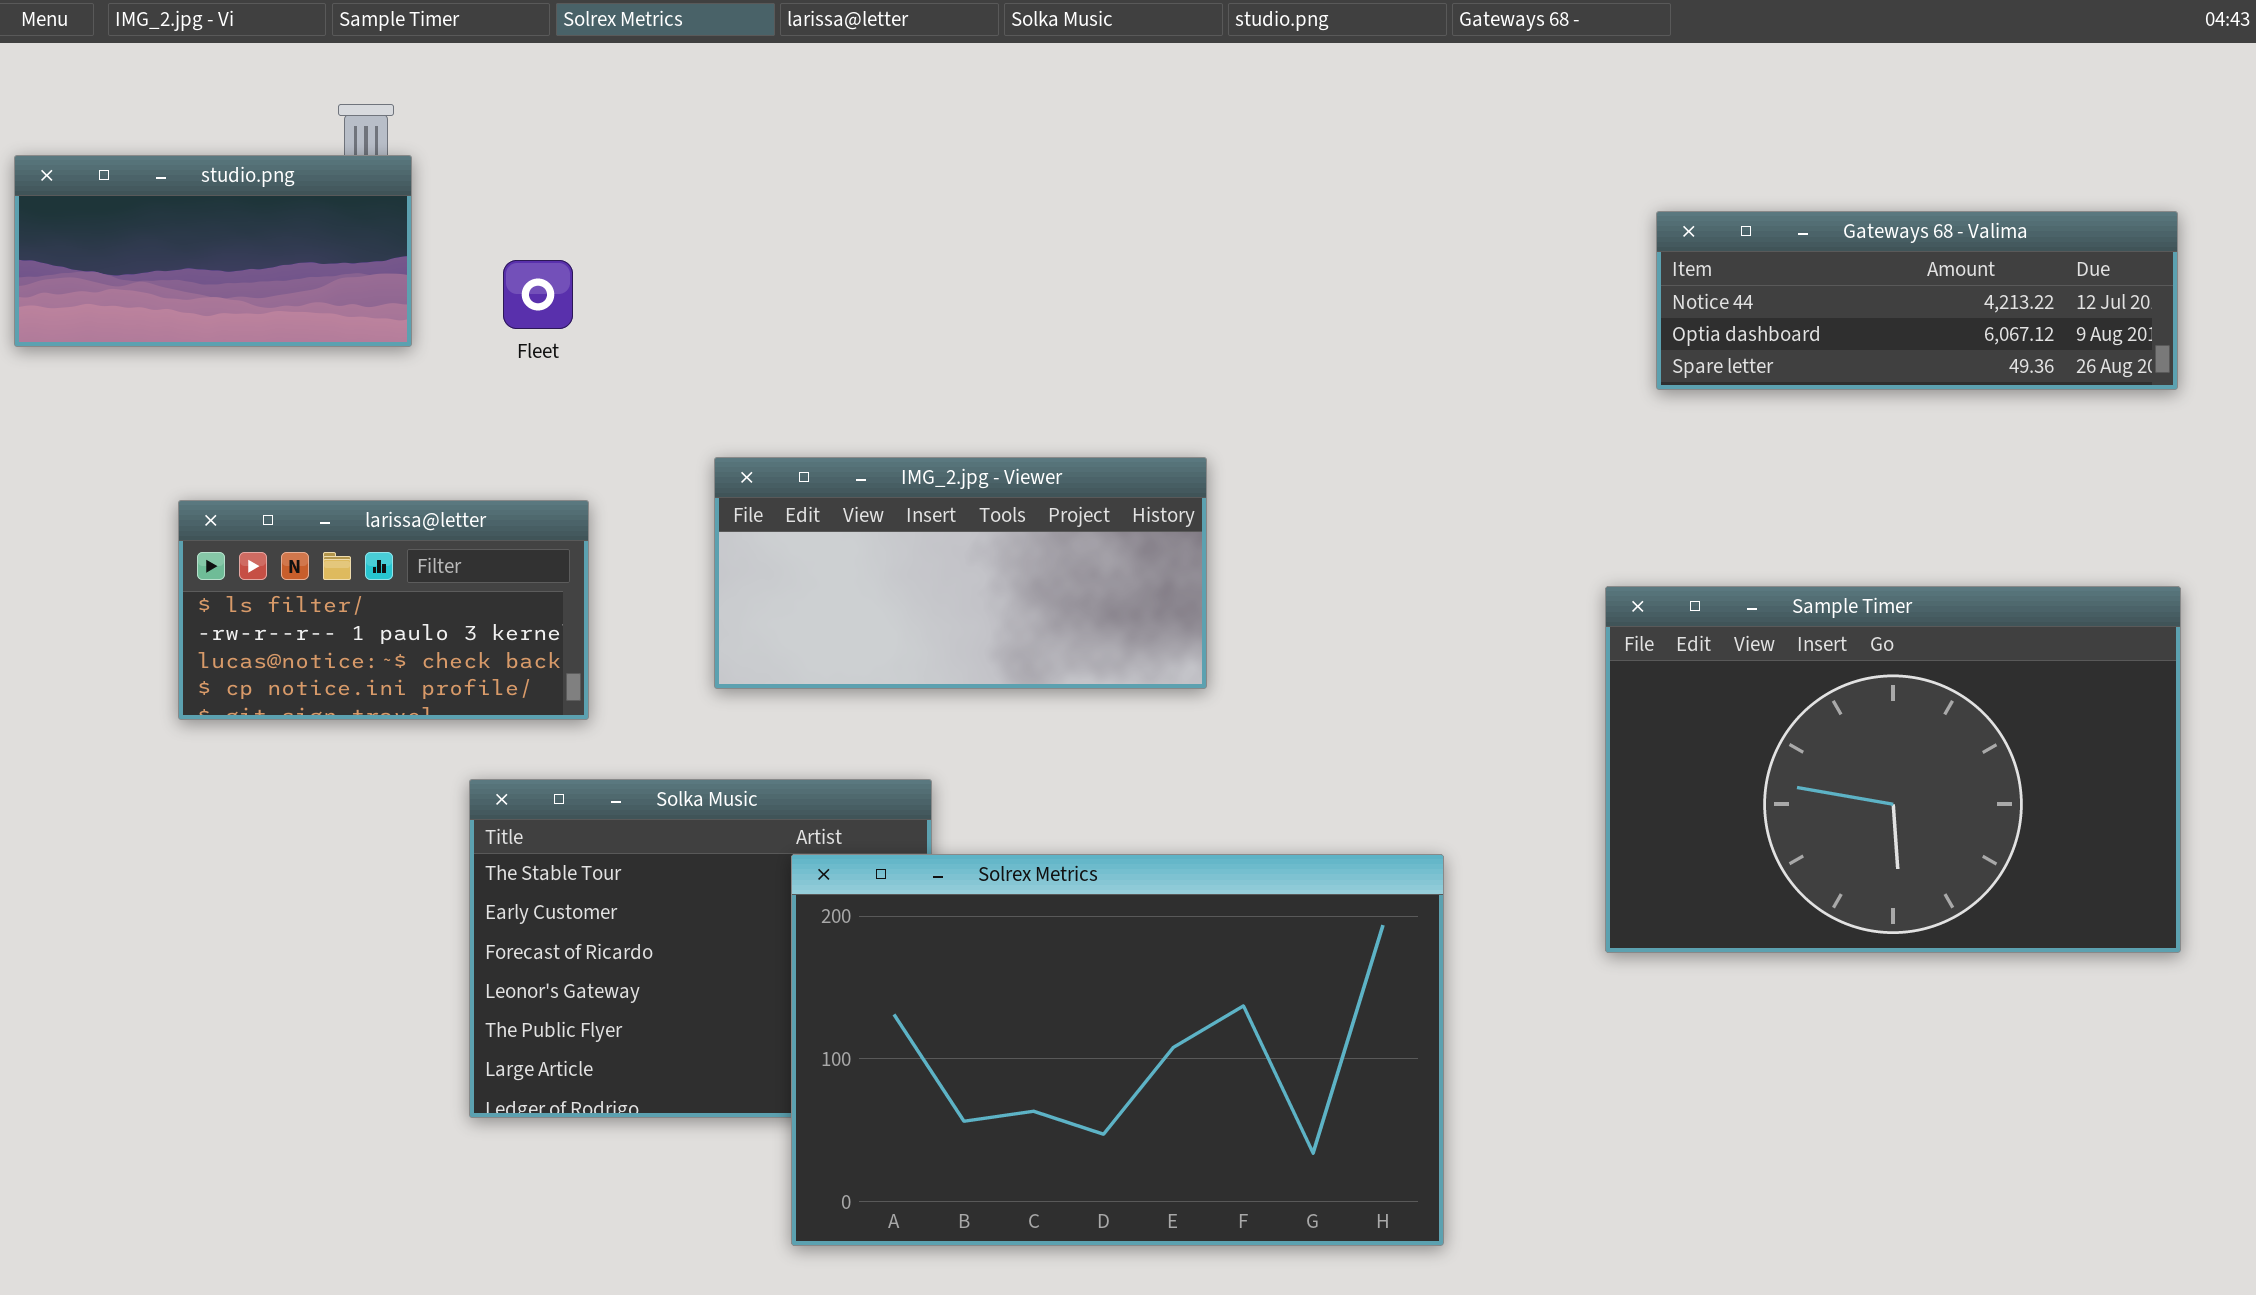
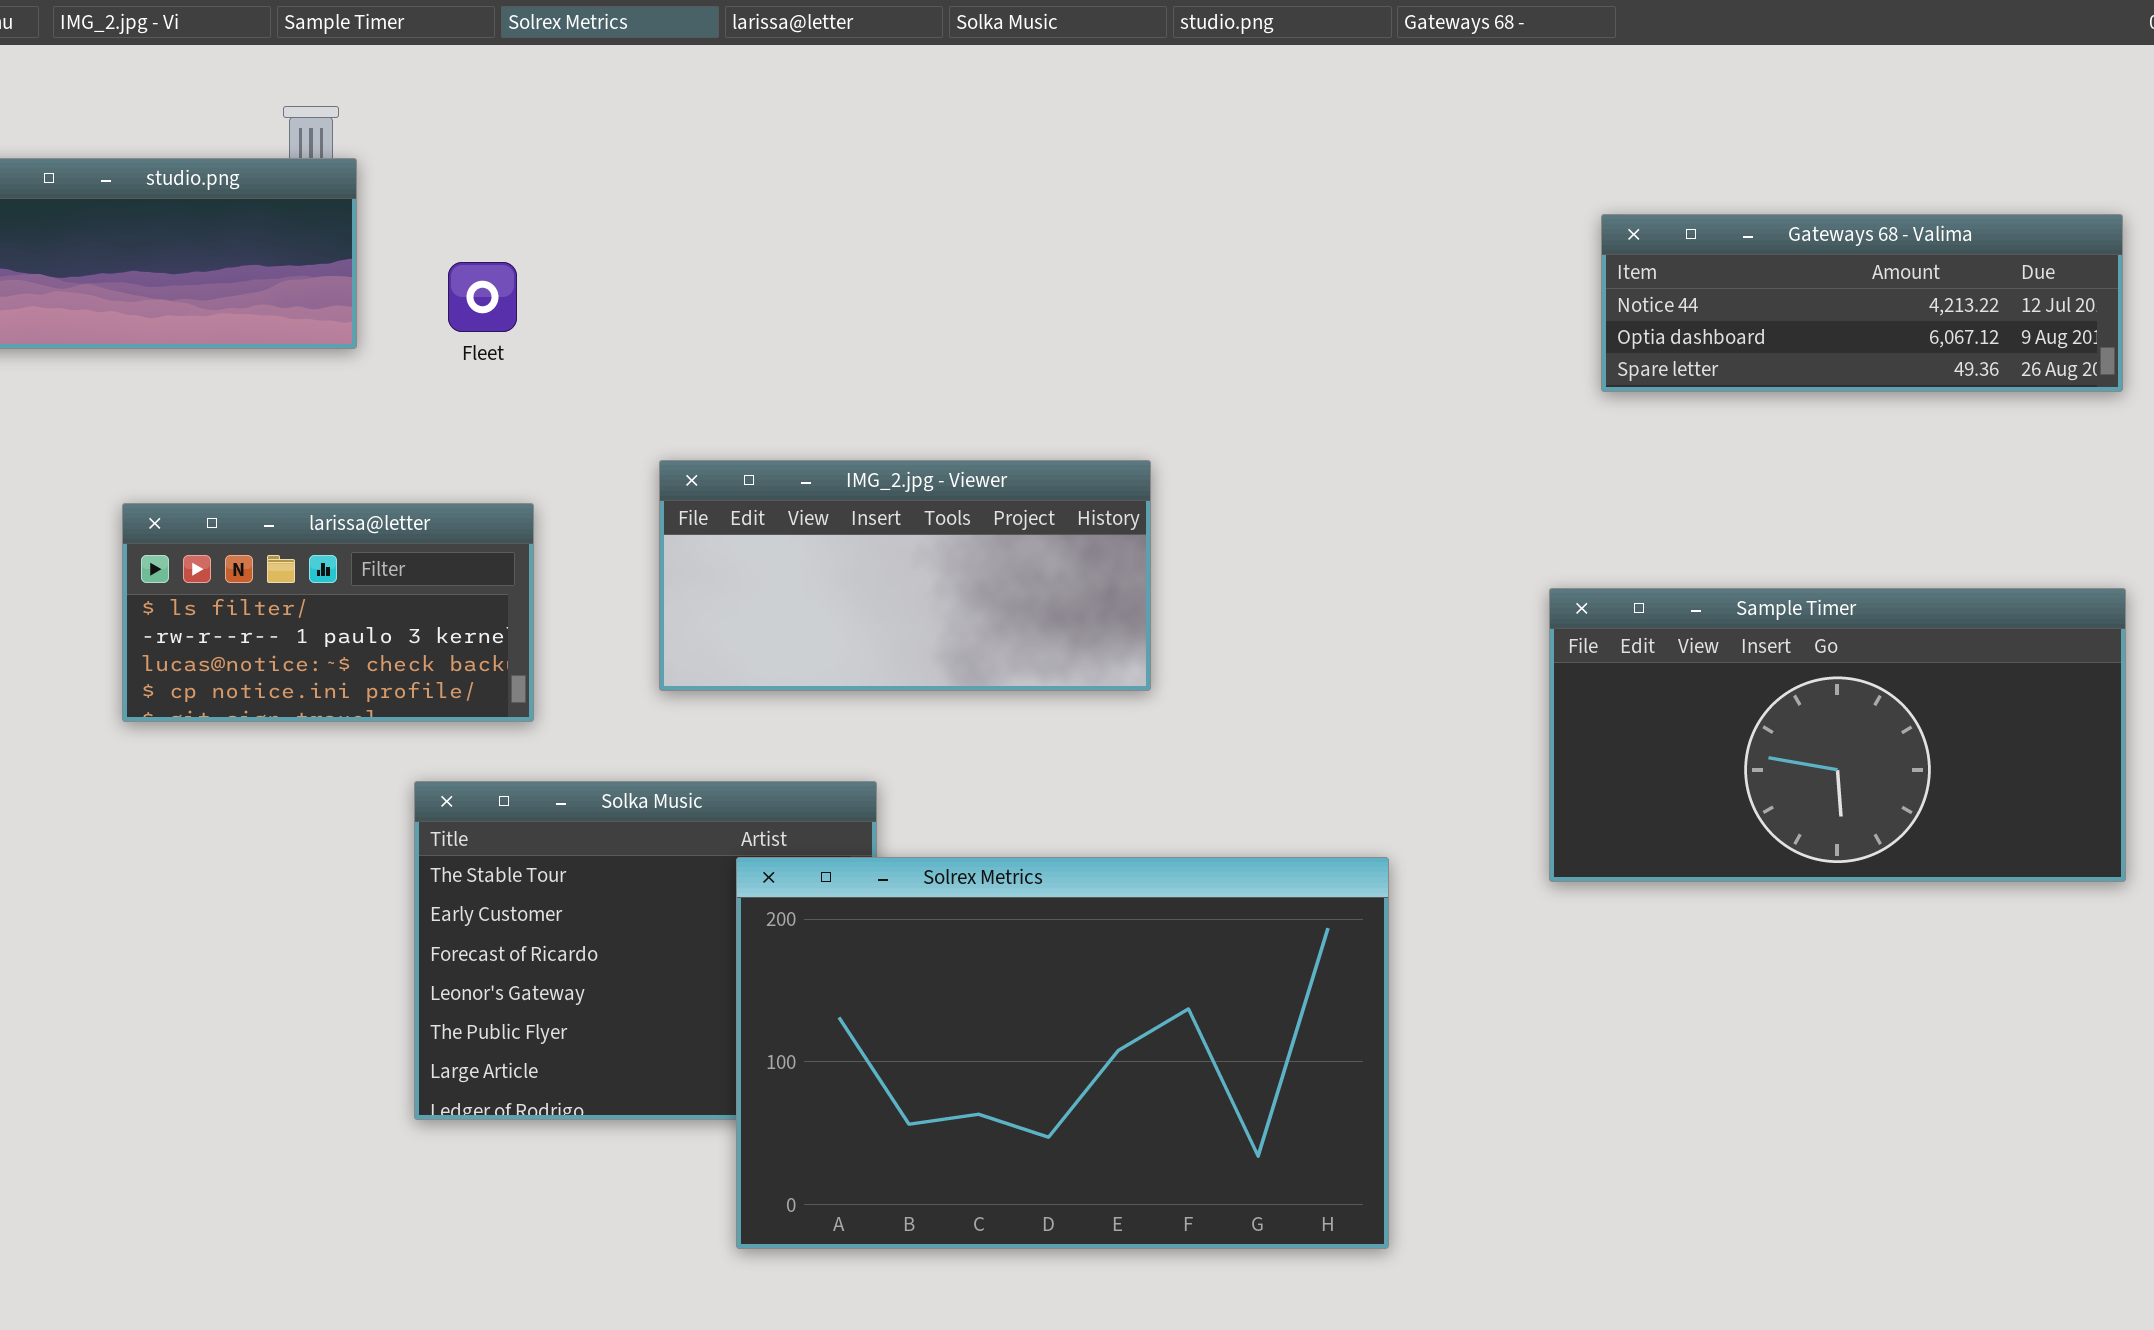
Sample Timer: [1605,586,2181,953] -> [1549,588,2126,882], resized

